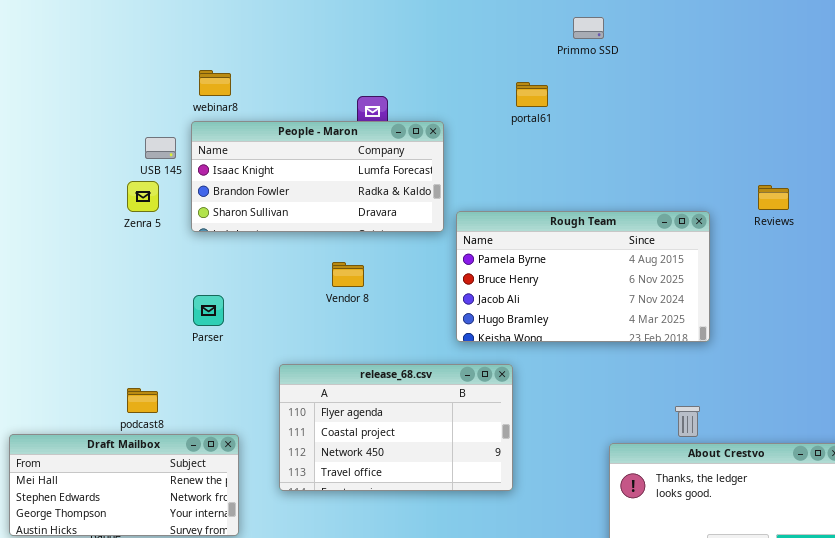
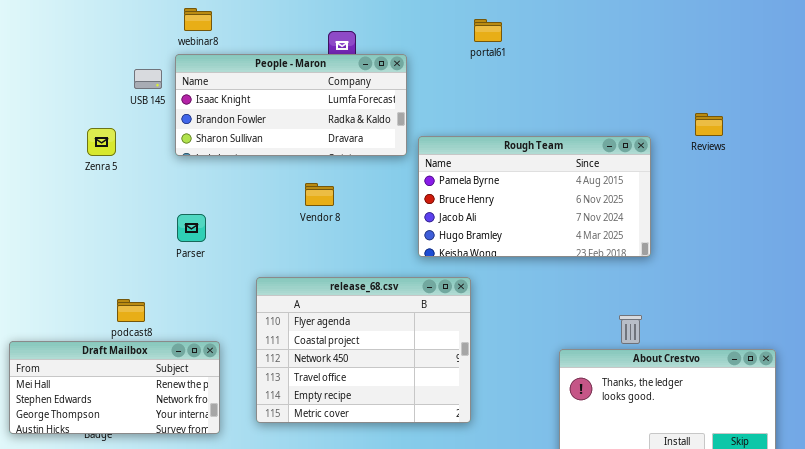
Zenra 5: [127,181,159,212] -> [87,128,116,156], moved
release_68.csv: [279,364,513,491] -> [256,277,471,423], resized

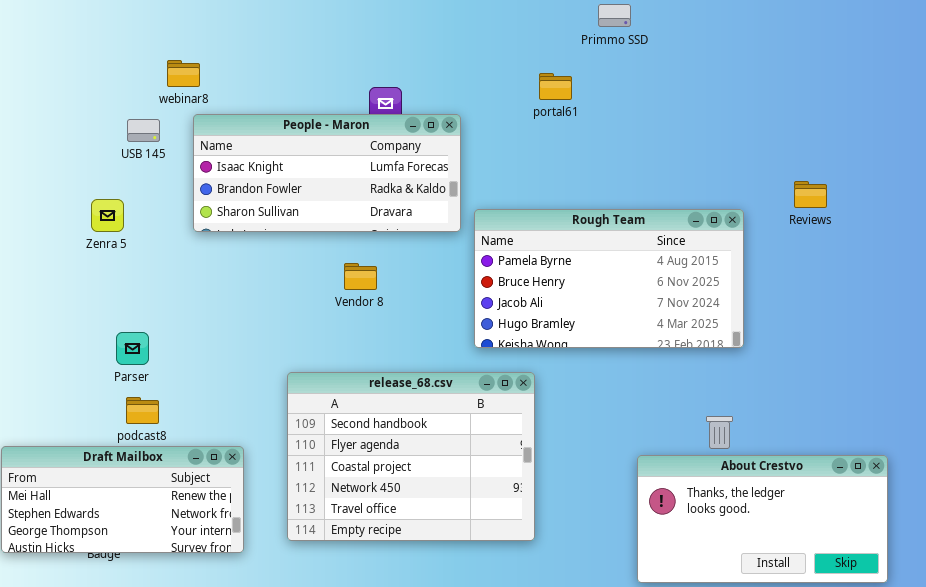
webinar8: [184,8,212,31] -> [167,60,200,87], moved
USB 145: [134,69,162,89] -> [127,119,160,142], moved
Parser: [177,214,206,242] -> [116,332,149,365], moved
release_68.csv: [256,277,471,423] -> [287,372,535,541], scrolled up 1 row

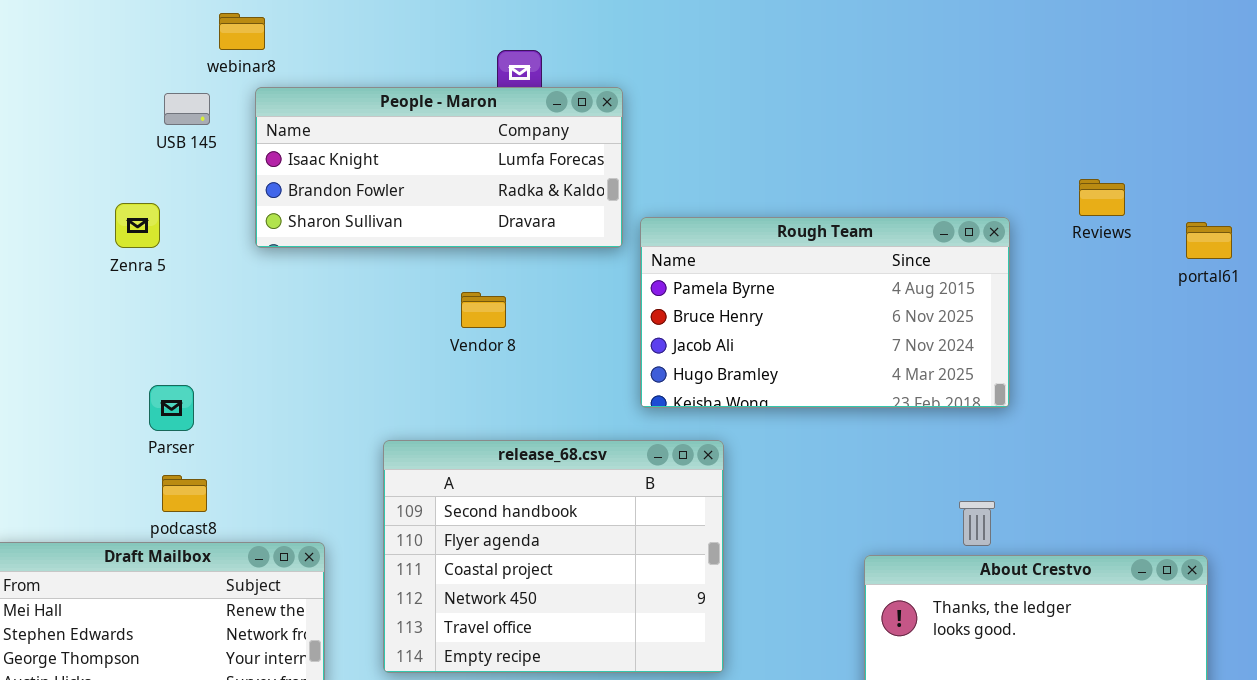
portal61: [539,73,572,100] -> [1186,222,1232,259], moved

